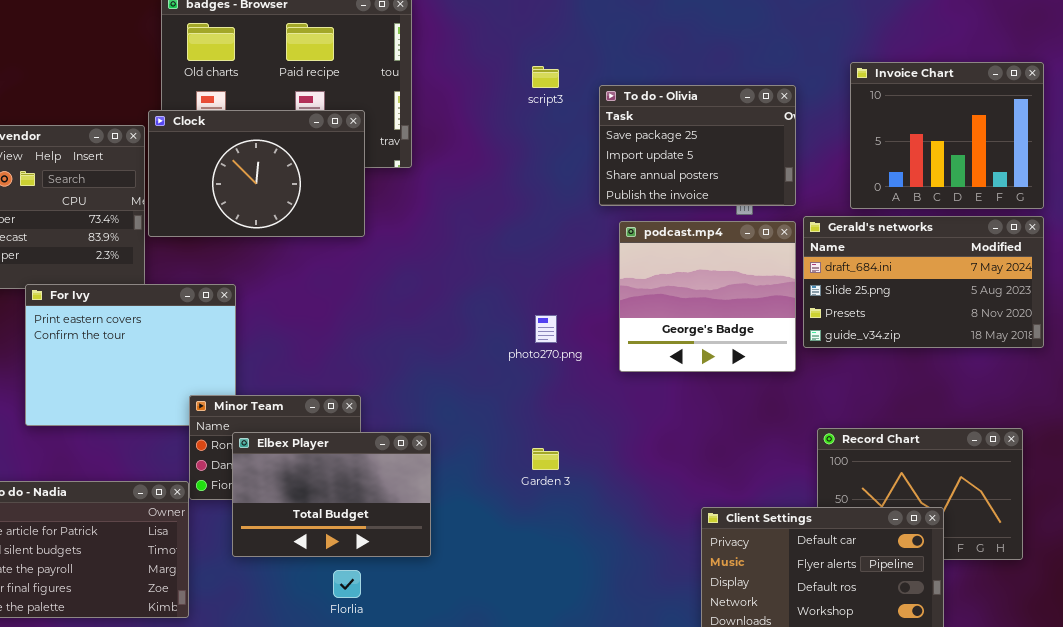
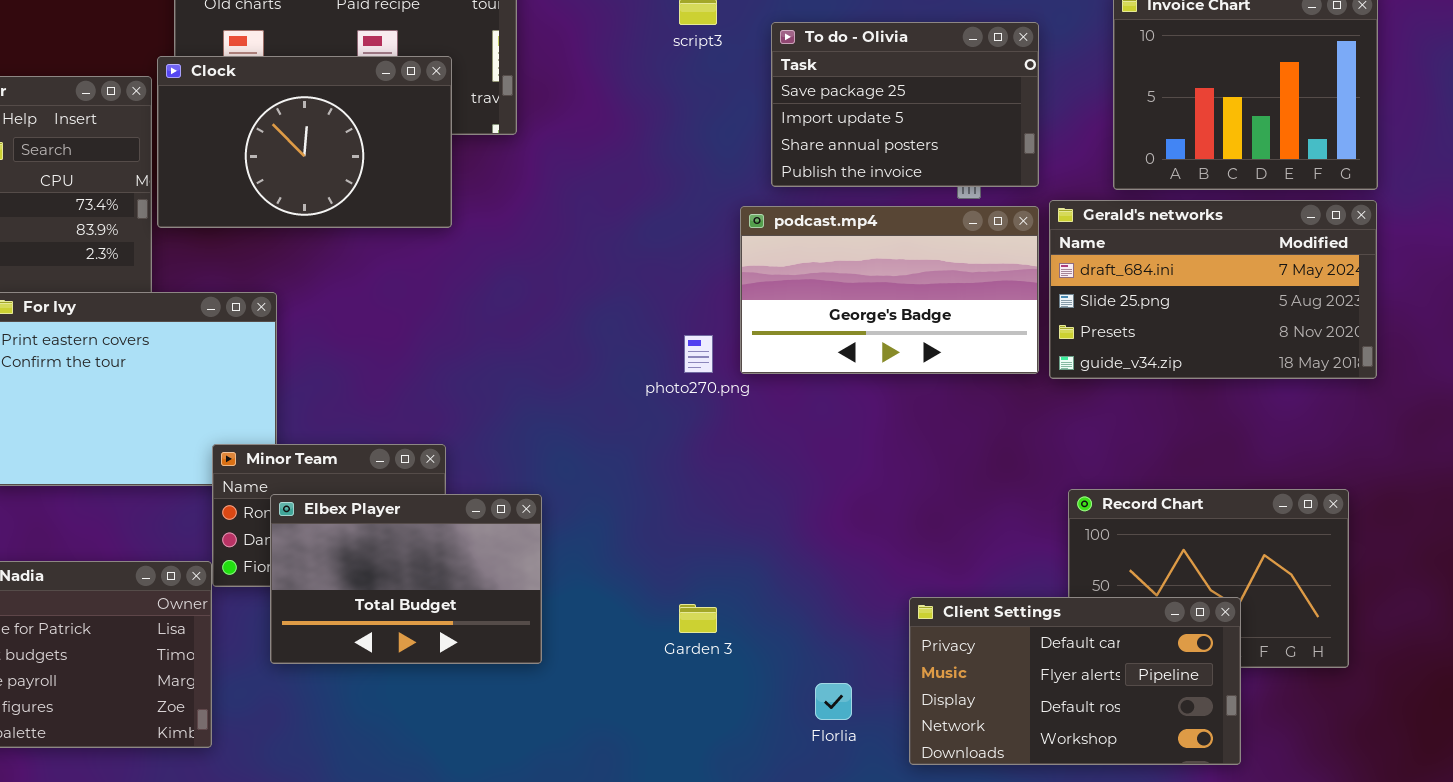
podcast.mp4: [619,221,796,372] -> [740,206,1039,374], resized
Garden 3: [532,448,559,470] -> [679,604,717,633], moved
Florlia: [333,570,361,598] -> [815,683,852,720], moved

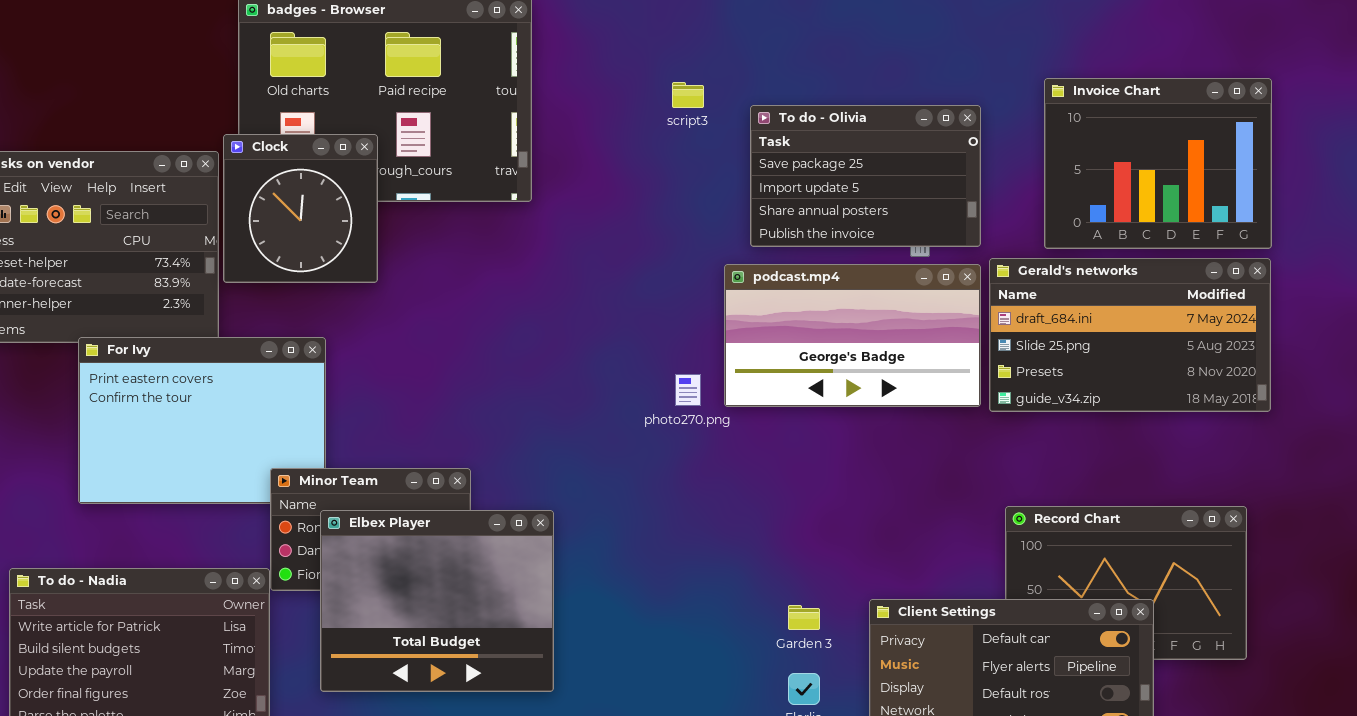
Clock: [157,56,452,228] -> [223,134,378,283], resized
Elbex Player: [270,494,542,664] -> [320,510,554,692], resized
Garden 3: [679,604,717,633] -> [788,605,820,630], moved

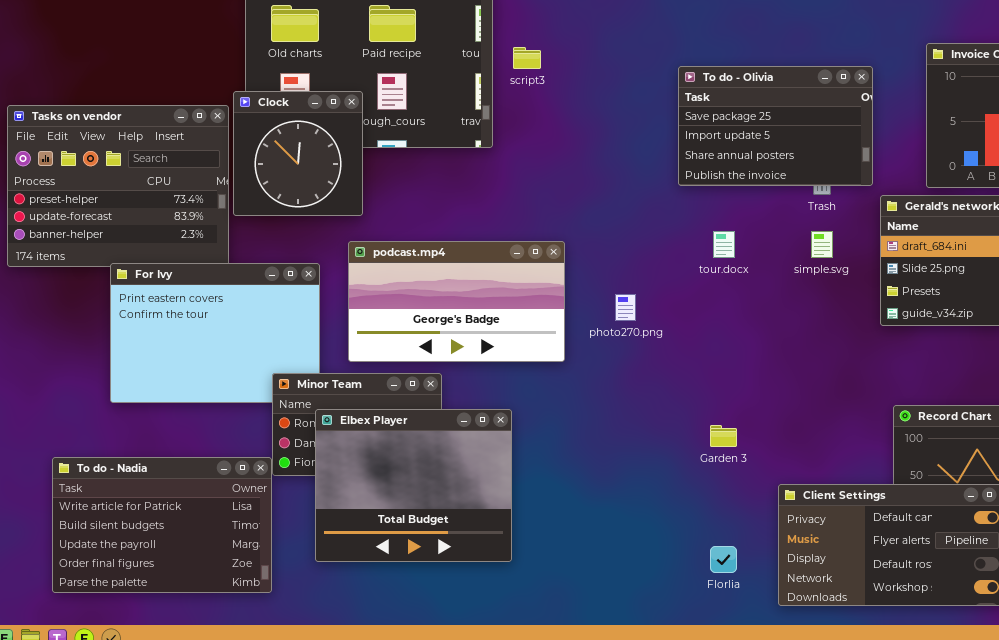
script3: [672,82,704,108] -> [513,47,541,69], moved
podcast.mp4: [724,264,981,407] -> [348,241,565,362], moved
Garden 3: [788,605,820,630] -> [710,425,737,447], moved

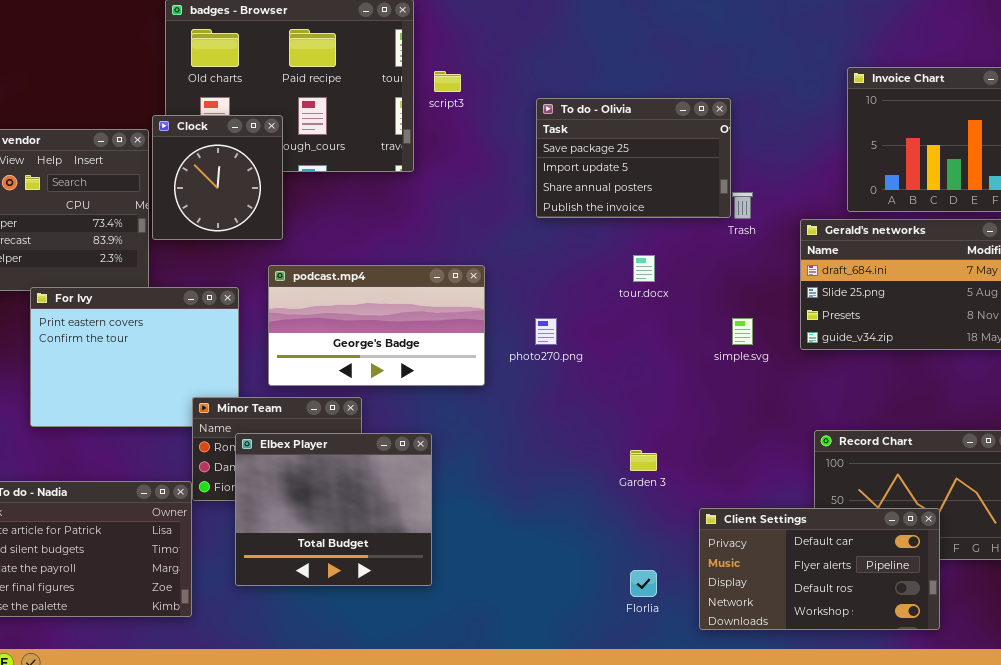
To do - Olivia: [678,66,873,186] -> [536,98,731,218], moved
simple.svg: [811,231,833,258] -> [732,318,753,345], moved

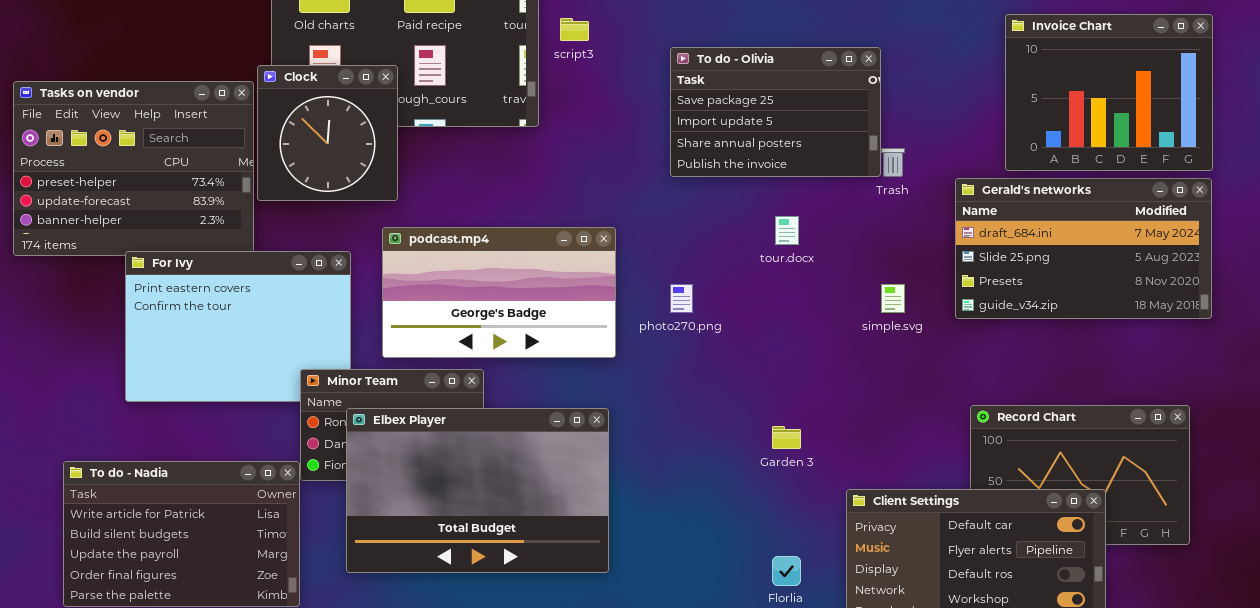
Elbex Player: [235,433,432,586] -> [346,408,609,573], resized

